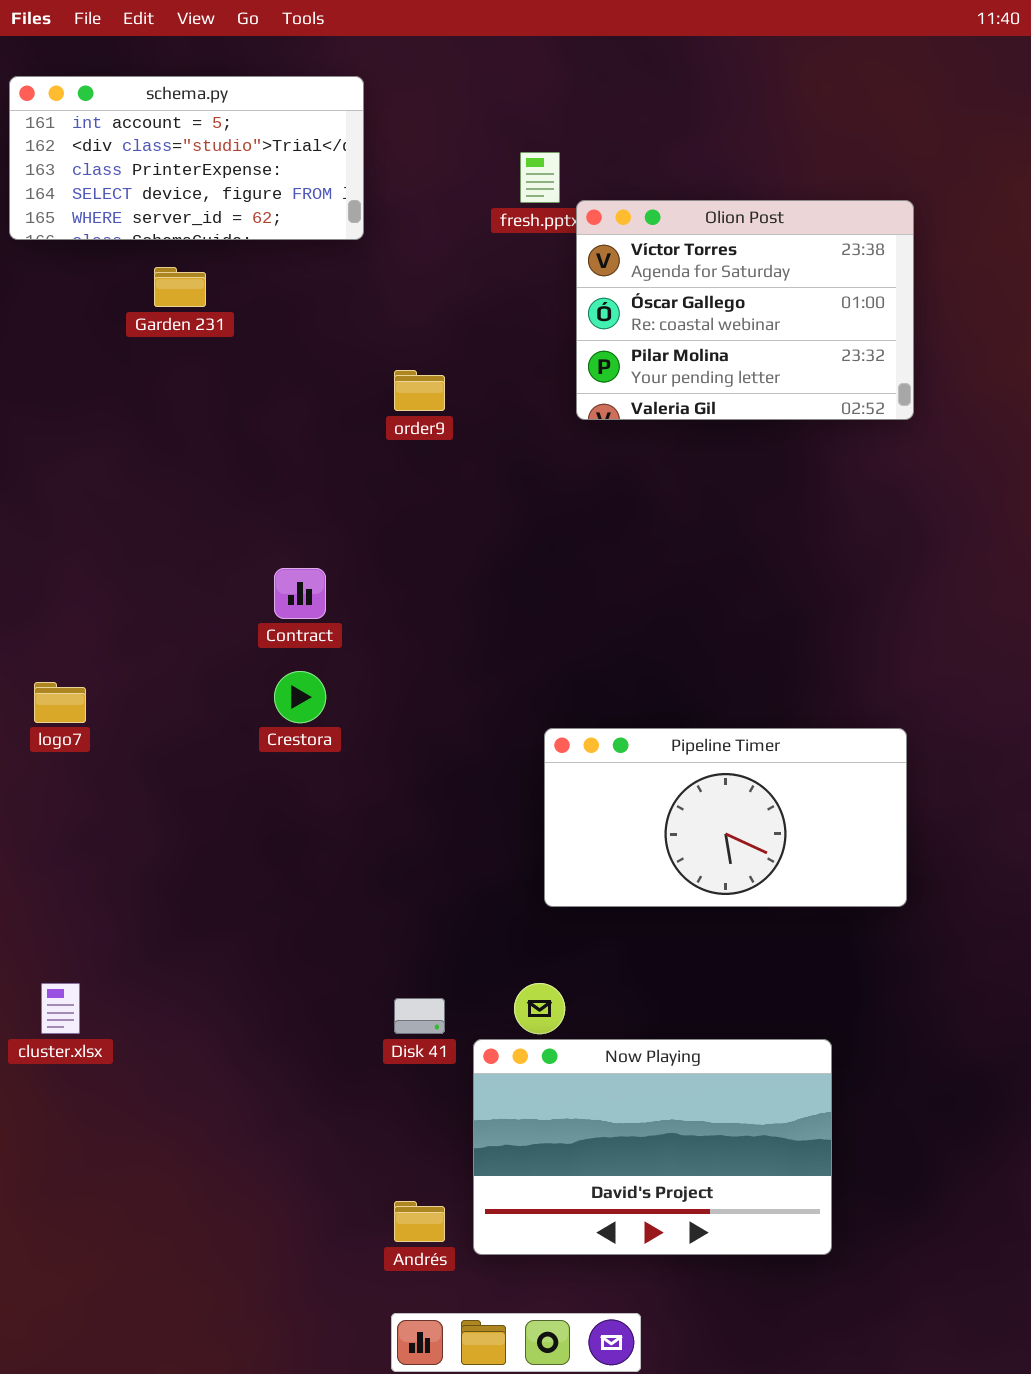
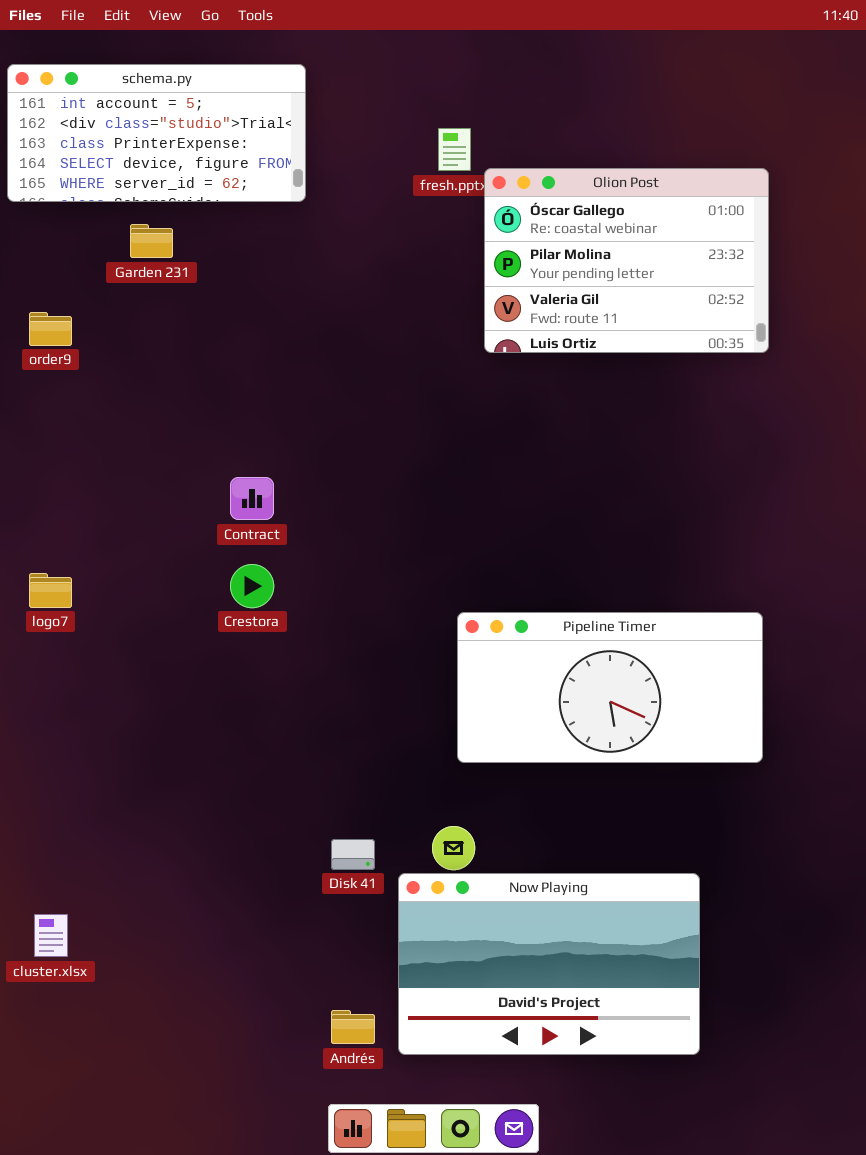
Olion Post: [576,200,914,420] -> [484,168,769,353], scrolled down 1 row
order9: [394,370,445,411] -> [29,312,72,346], moved
cluster.xlsx: [41,983,80,1034] -> [34,914,68,957], moved

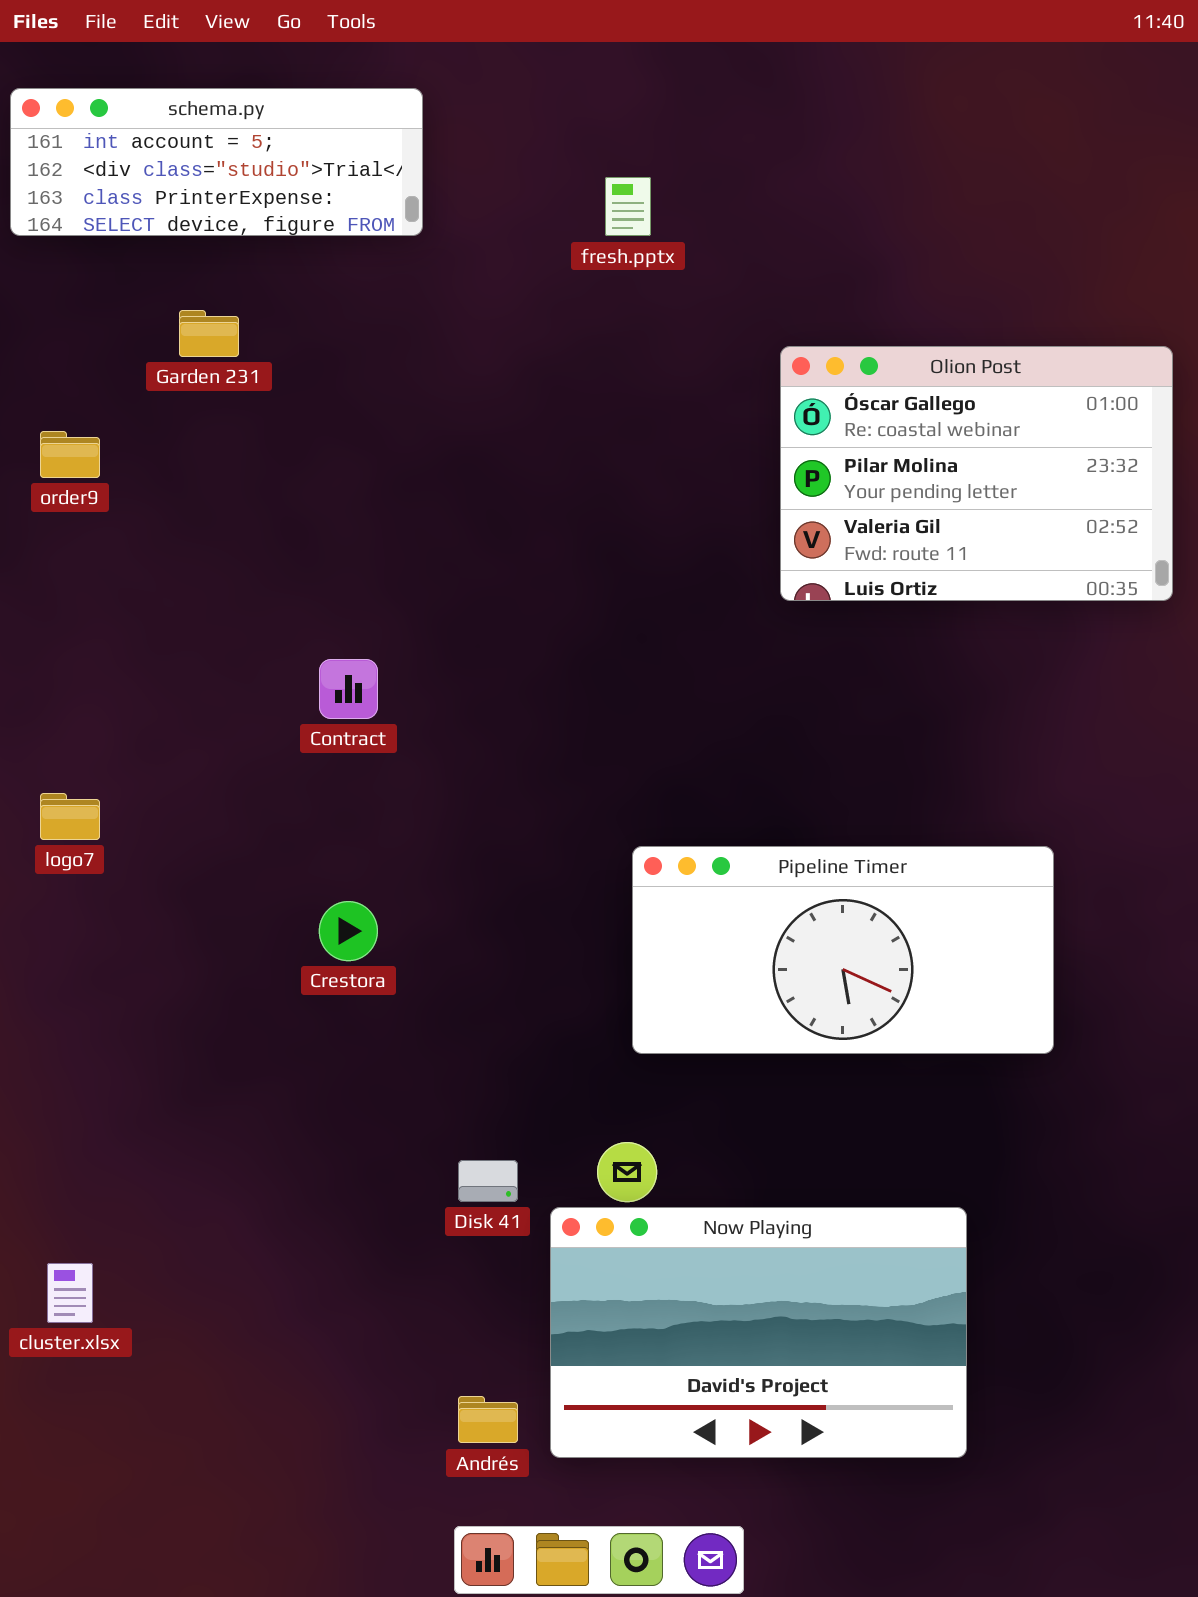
schema.py: [7,64,306,202] -> [10,88,423,236], resized
Olion Post: [484,168,769,353] -> [780,346,1173,601], moved
Crestora: [230,564,274,608] -> [319,901,378,961], moved

